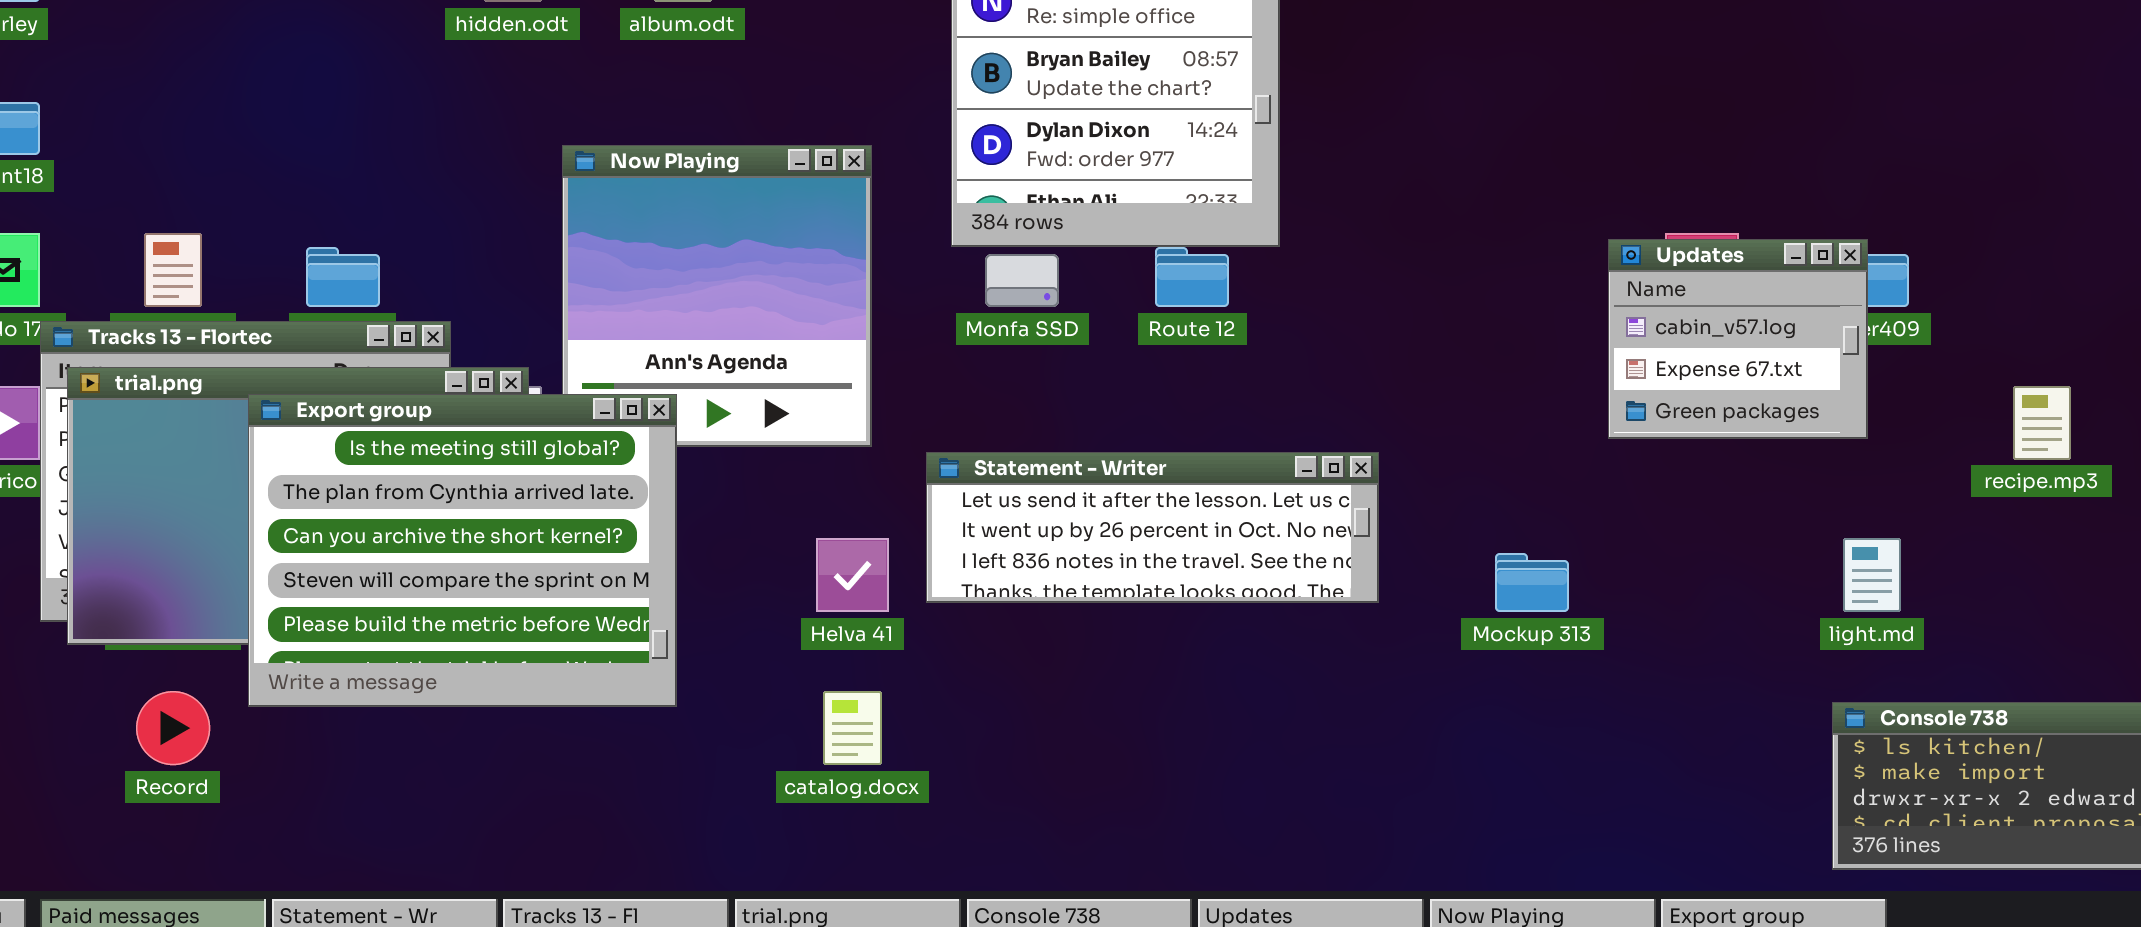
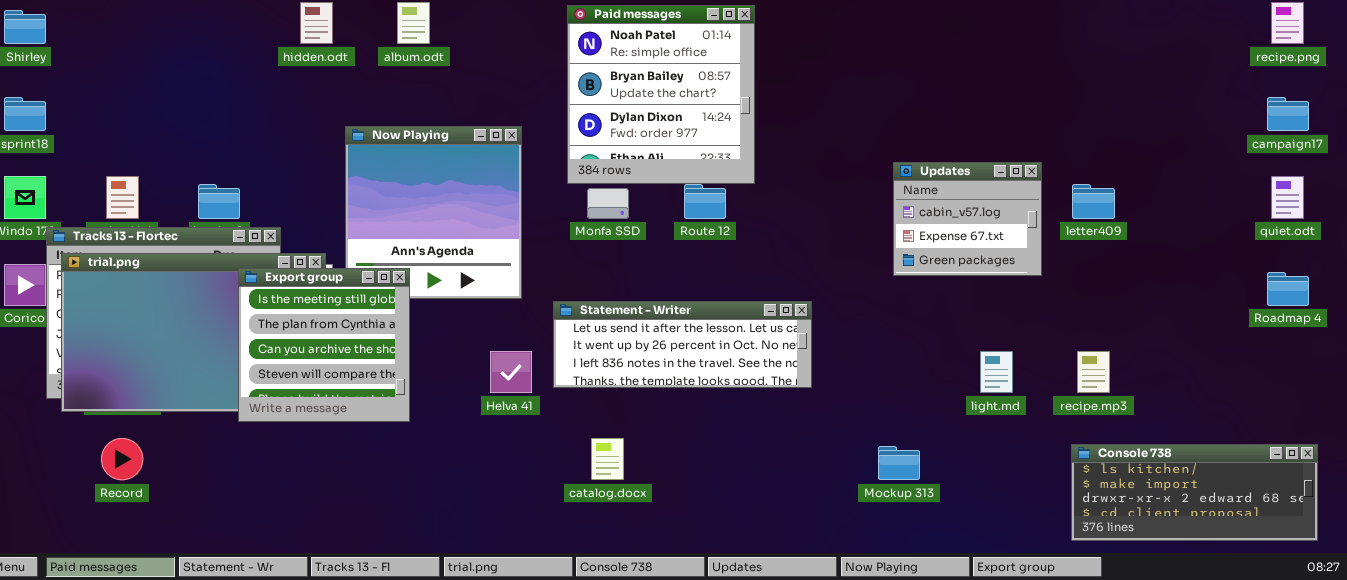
Updates: [1608,239,1868,439] -> [893,162,1042,276], moved
recipe.mp3: [2013,386,2071,460] -> [1077,351,1110,393], moved
Export group: [248,394,677,707] -> [238,268,410,422], resized
light.md: [1843,538,1901,612] -> [980,351,1013,393], moved
Mockup 313: [1495,553,1569,612] -> [878,446,920,480], moved
catalog.docx: [823,691,882,765] -> [591,438,624,480], moved

